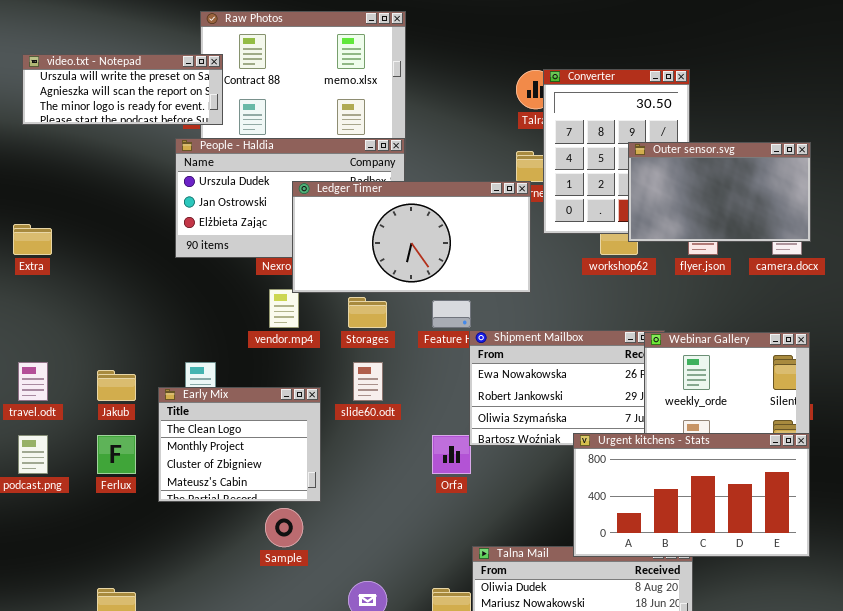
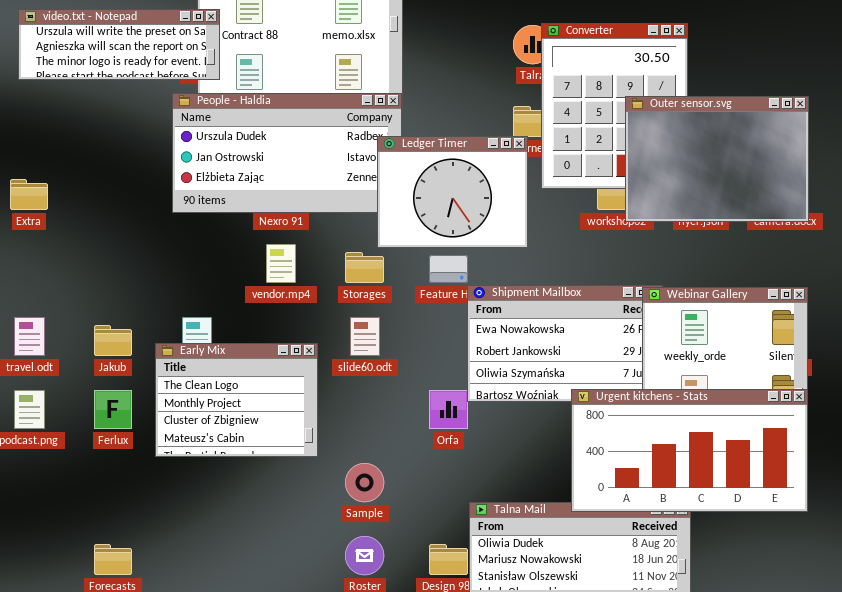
Outer sensor.svg: [628,142,811,242] -> [625,96,809,222], resized
Ledger Timer: [292,181,531,293] -> [377,136,528,248], resized
Sample: [265,508,303,547] -> [345,463,384,502], moved

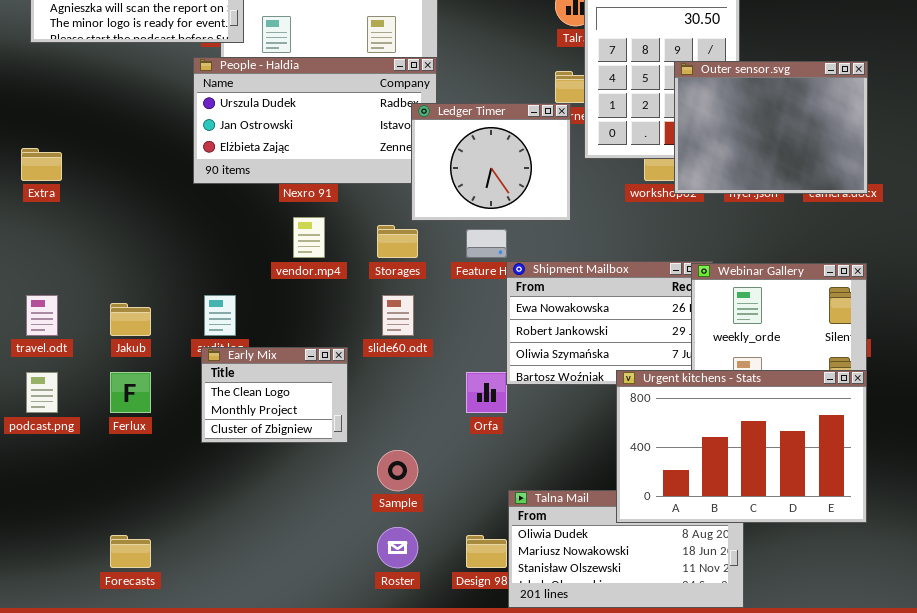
Early Mix: [155,343,318,457] -> [201,347,348,443], resized
Urgent kitchens - Stats: [571,389,808,512] -> [616,370,867,523], resized

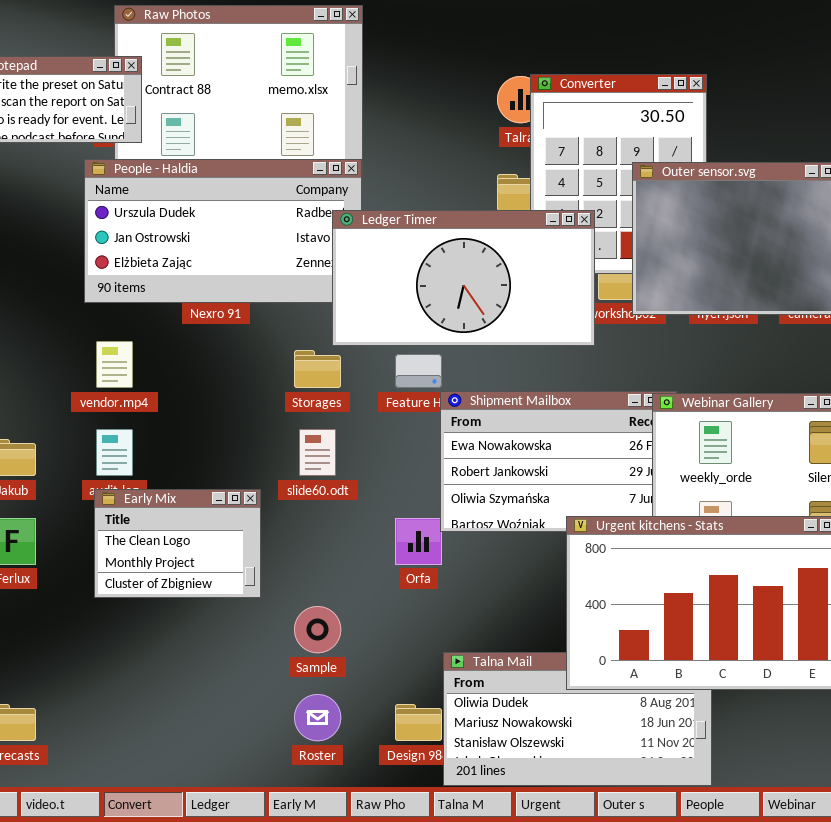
Ledger Timer: [411,103,571,221] -> [332,210,595,346], resized
vendor.mp4: [293,217,325,258] -> [96,341,133,388], moved

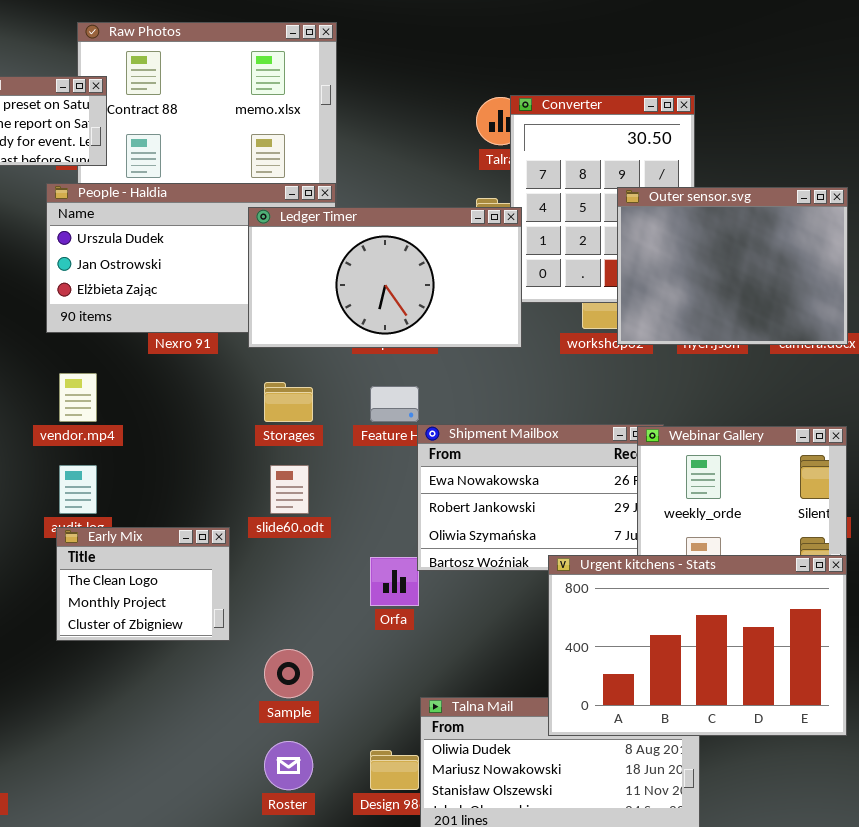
Ledger Timer: [332,210,595,346] -> [248,207,522,348], moved

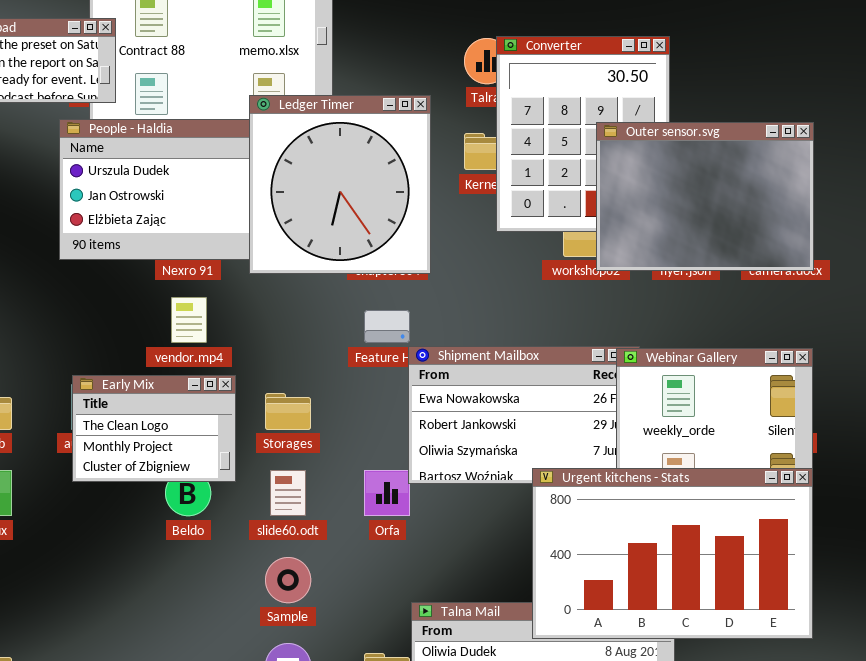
Ledger Timer: [248,207,522,348] -> [249,95,431,274], resized
vendor.mp4: [59,373,97,422] -> [171,297,207,343], moved
Storages: [264,382,313,422] -> [265,393,311,430], moved
slide60.odt: [270,465,309,514] -> [270,470,306,516], moved
Early Mix: [56,527,230,641] -> [72,375,236,482], moved

